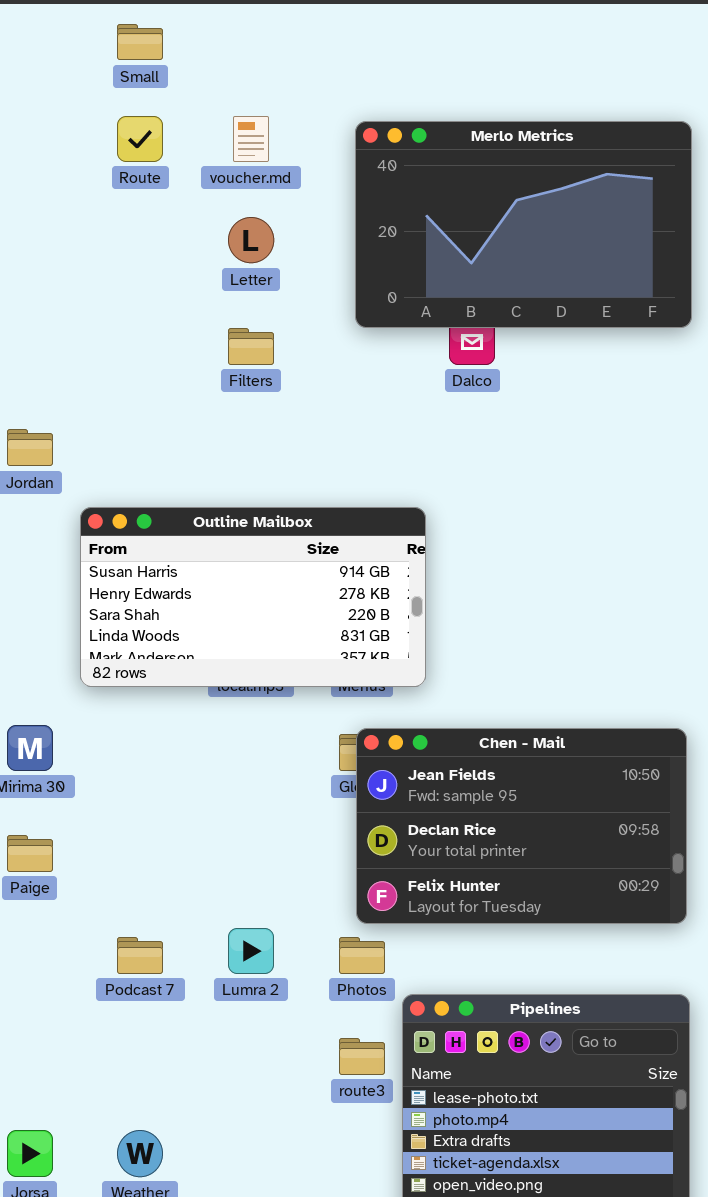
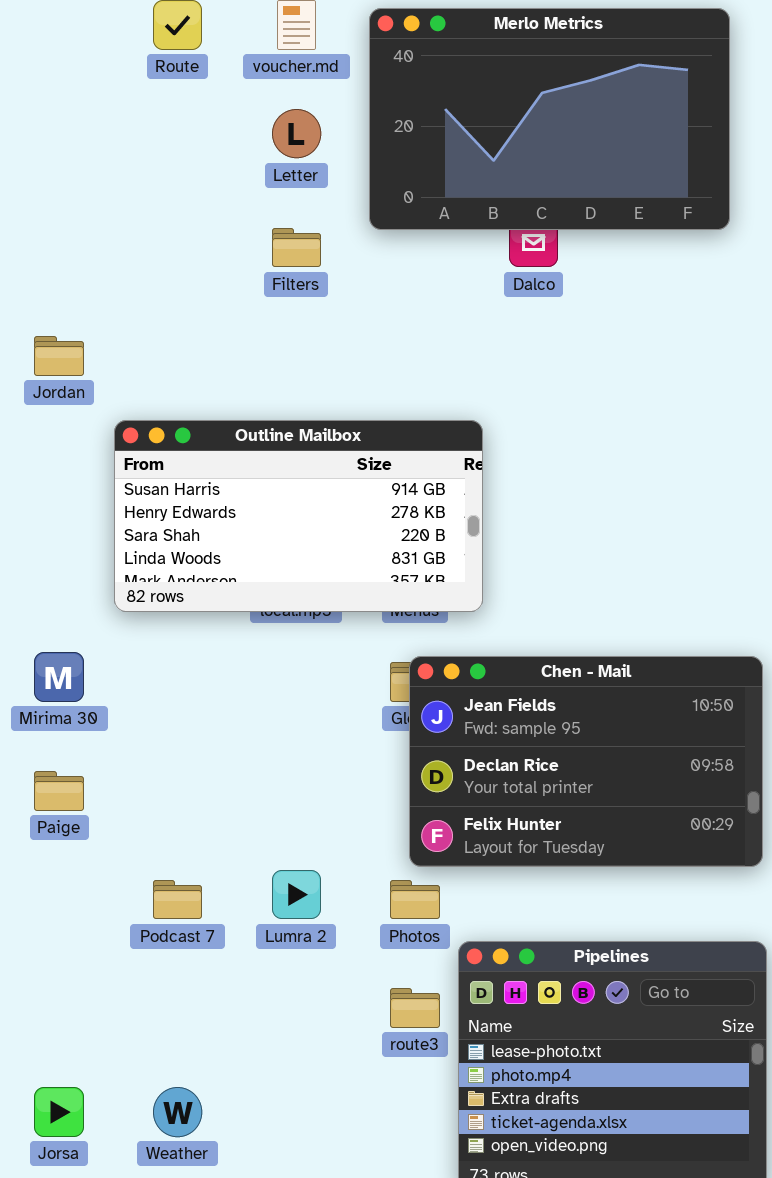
Merlo Metrics: [355,121,692,328] -> [369,8,730,230], moved

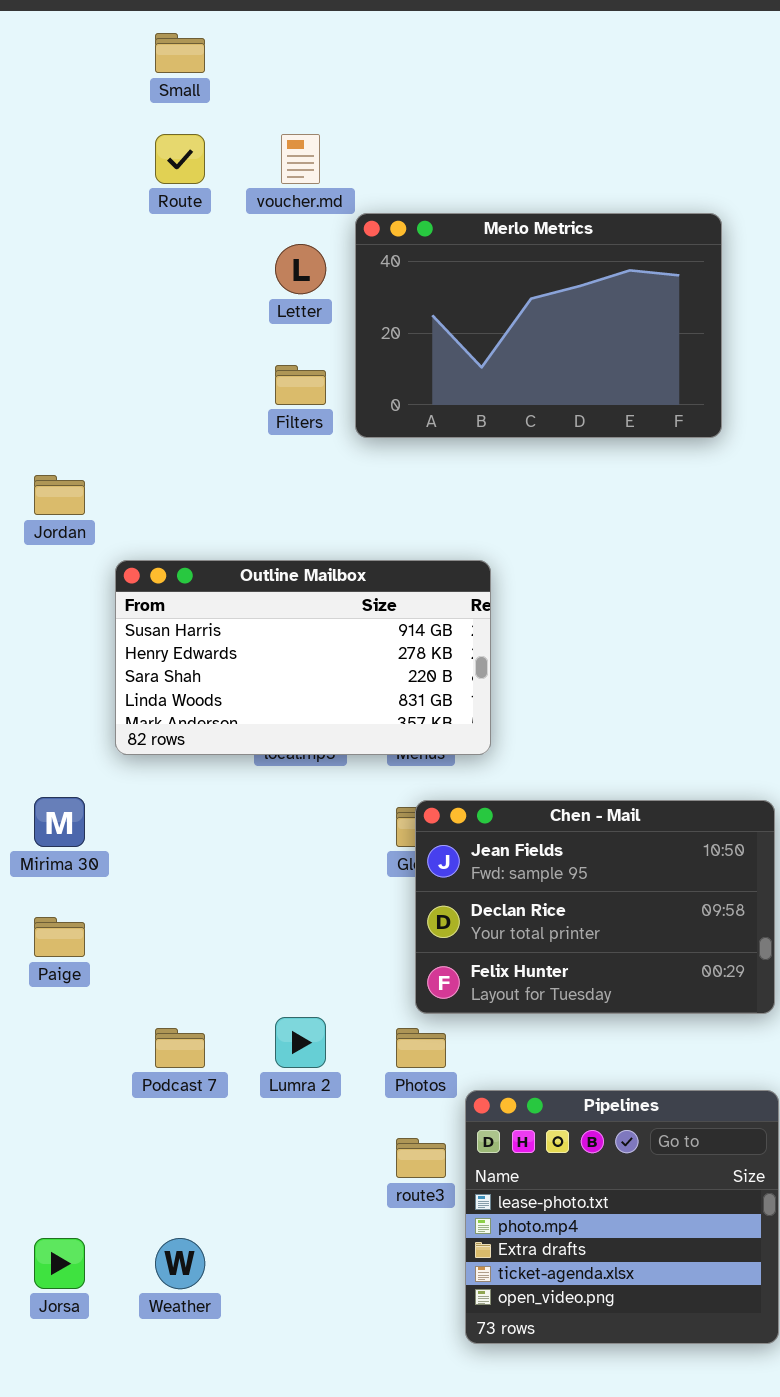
Merlo Metrics: [369,8,730,230] -> [355,213,722,438], moved

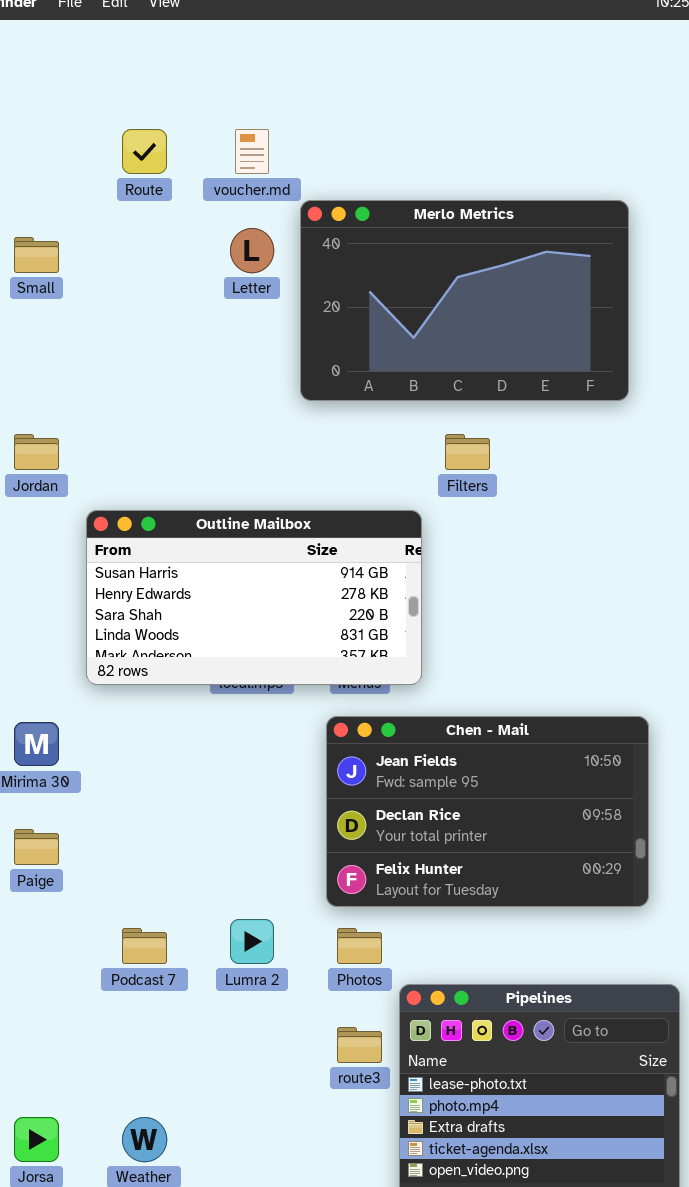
Small: [155,33,205,73] -> [14,237,59,273], moved
Filters: [275,365,326,405] -> [445,434,490,470], moved
Chen - Mail: [415,800,775,1014] -> [326,716,649,907], moved

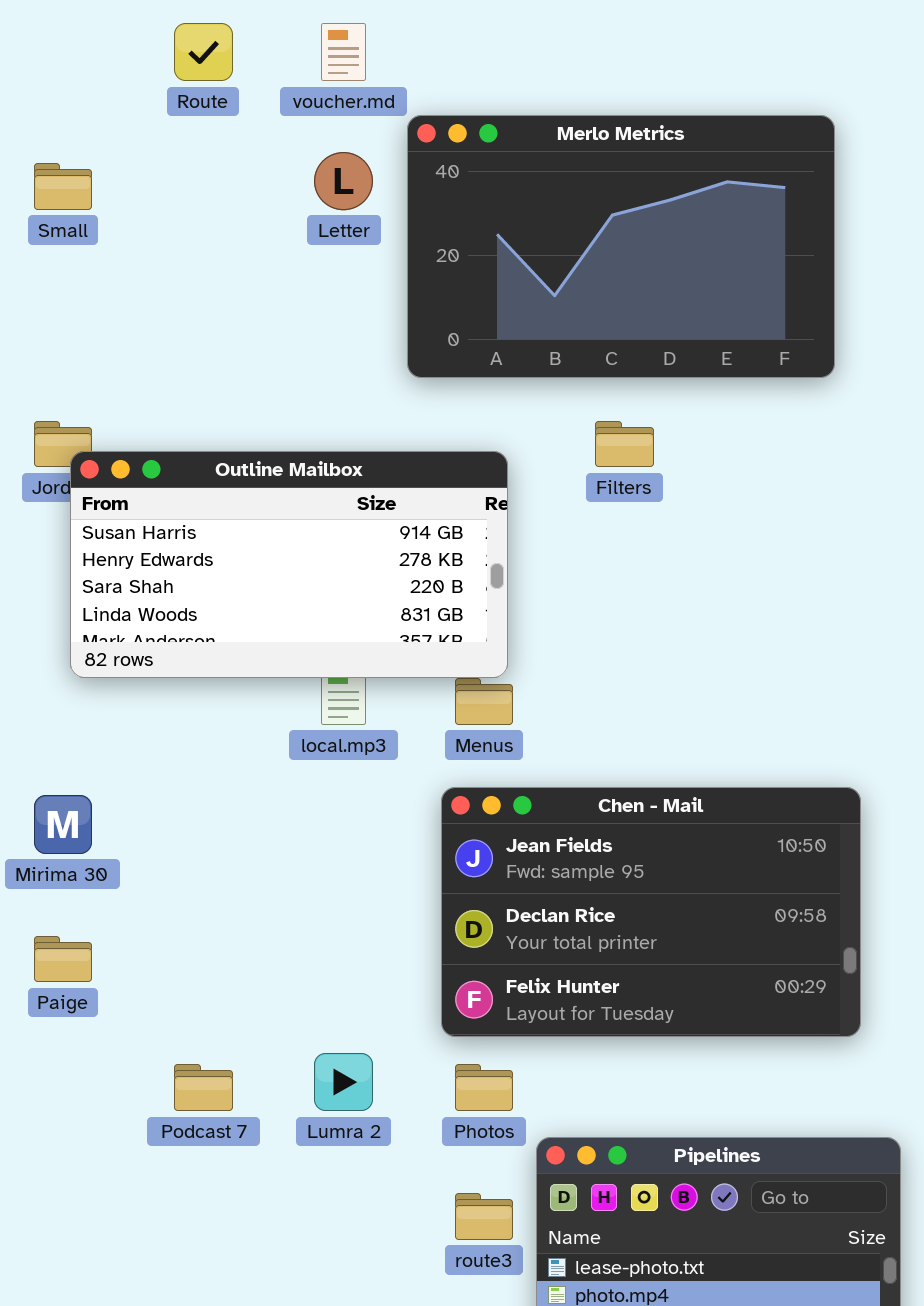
Outline Mailbox: [86,510,422,685] -> [70,451,508,678], moved

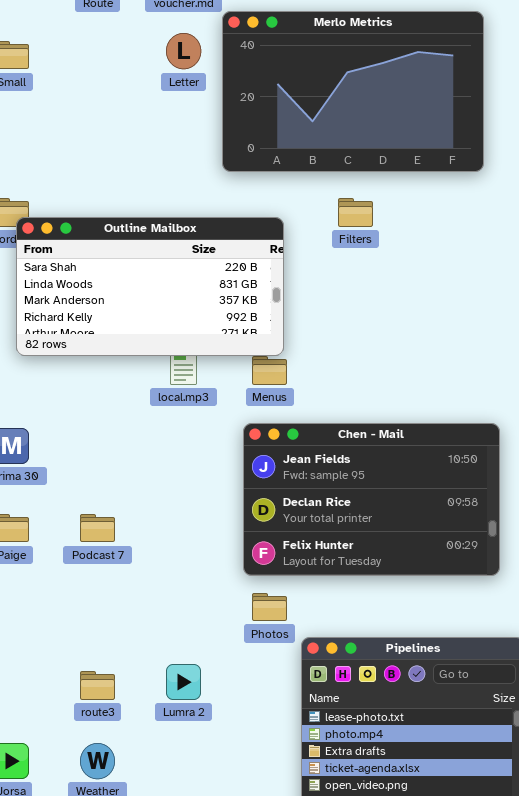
Outline Mailbox: [70,451,508,678] -> [16,217,284,356], scrolled down 2 rows
Lumra 2: [314,1053,373,1111] -> [166,664,201,700], moved
Podcast 7: [174,1064,233,1111] -> [80,514,115,542], moved
route3: [455,1193,513,1240] -> [80,671,115,700], moved

